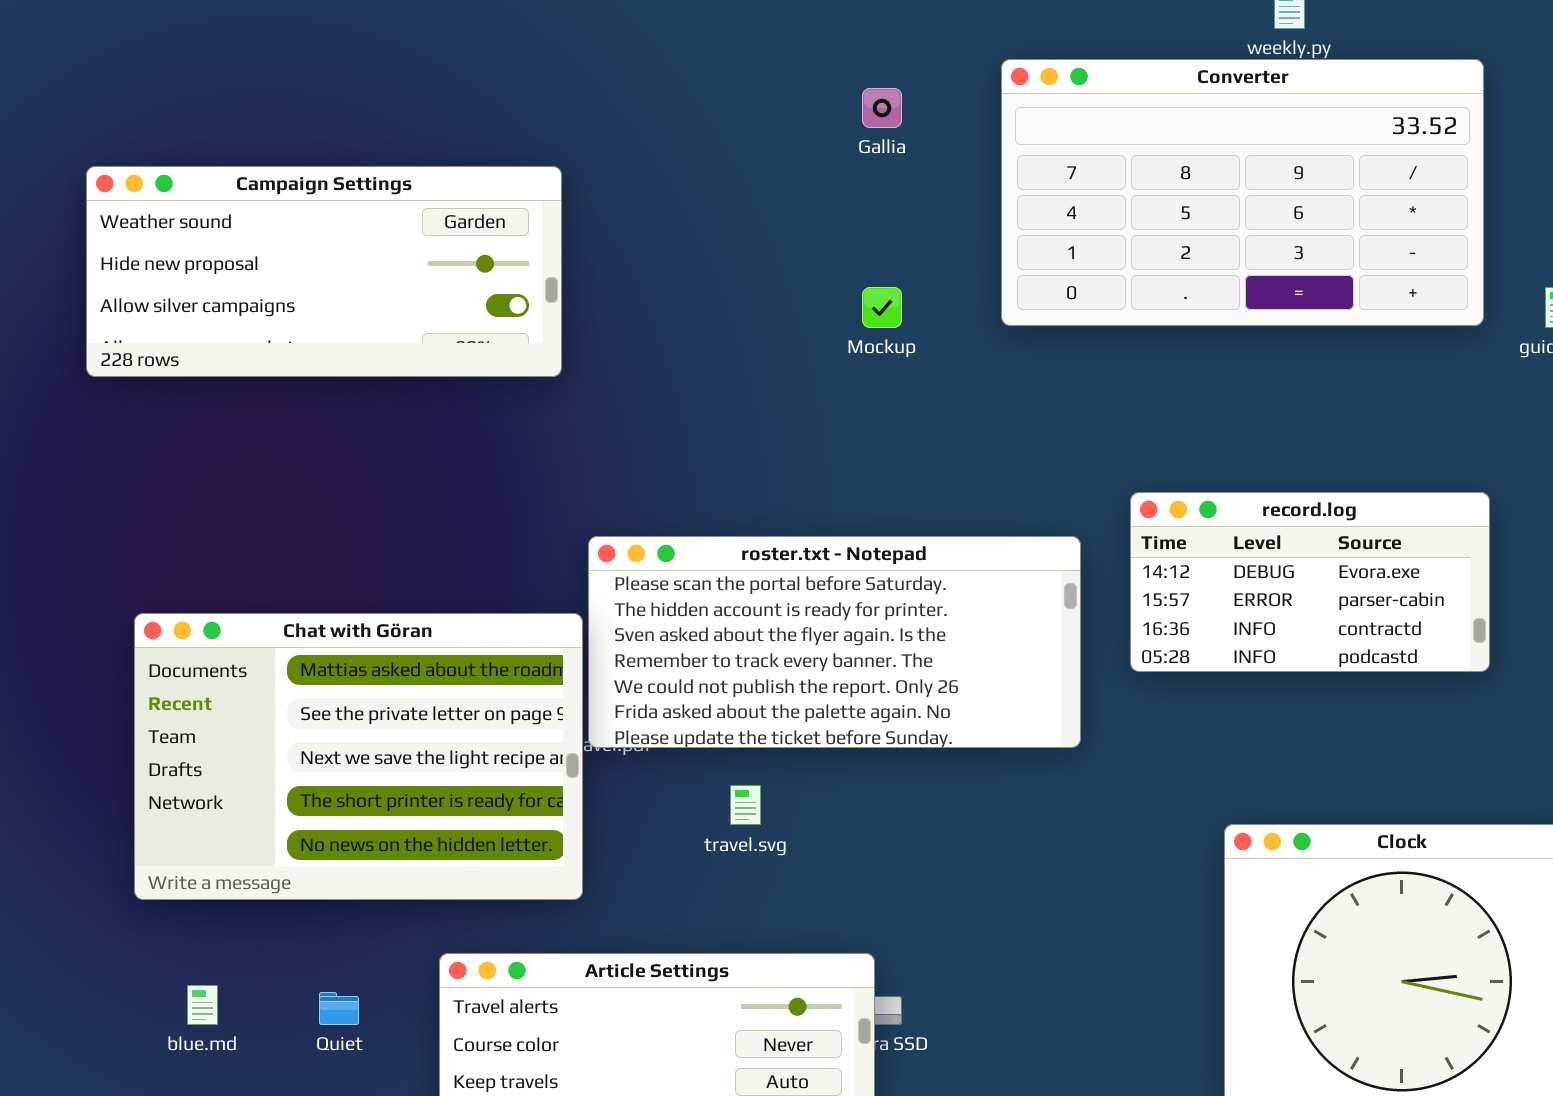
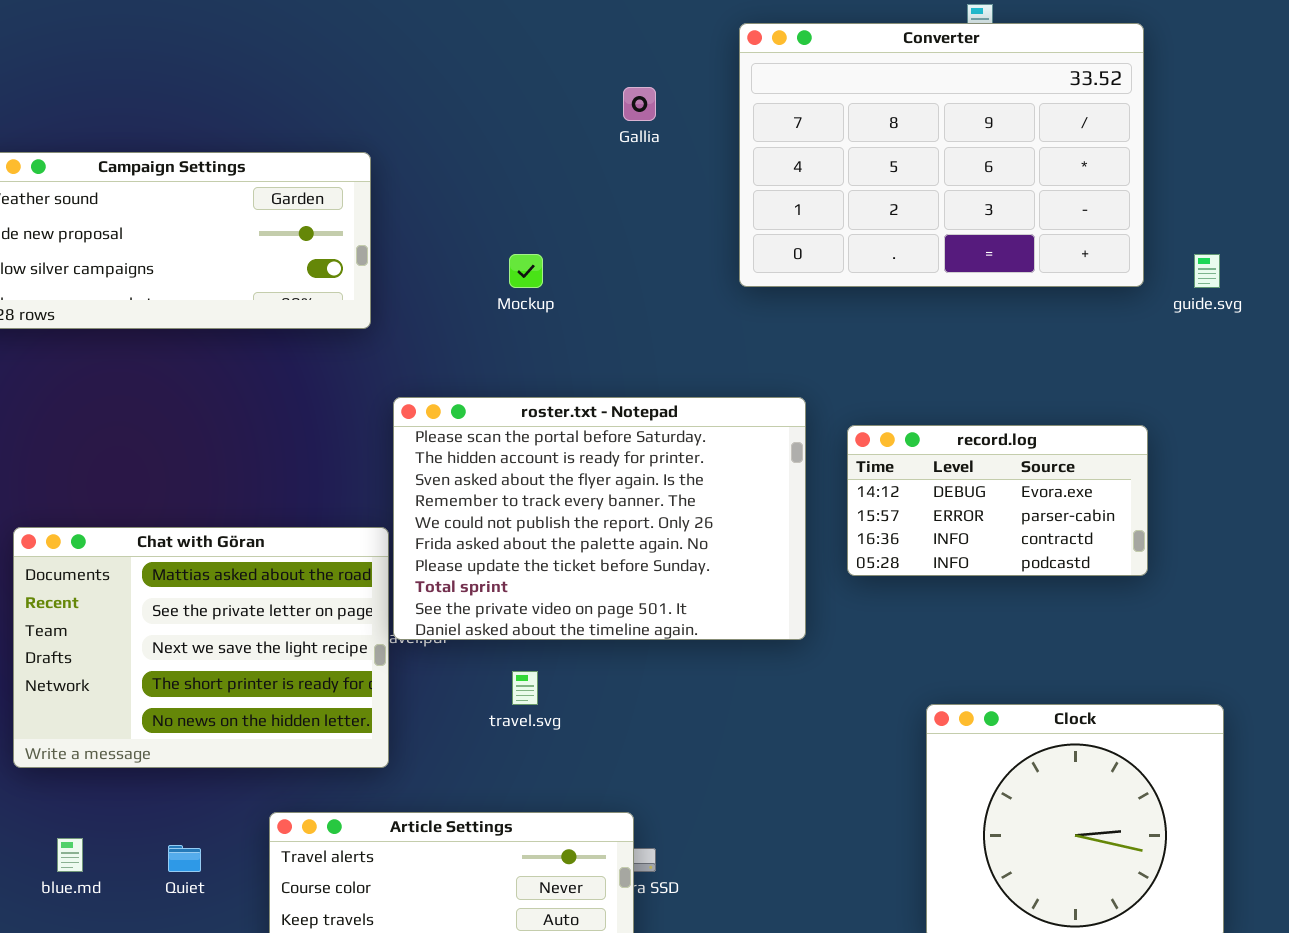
Converter: [1001,59,1484,326] -> [739,23,1144,287], resized
Mockup: [862,287,902,328] -> [509,254,543,288], moved
roster.txt - Notepad: [588,536,1081,748] -> [393,397,806,640], resized

